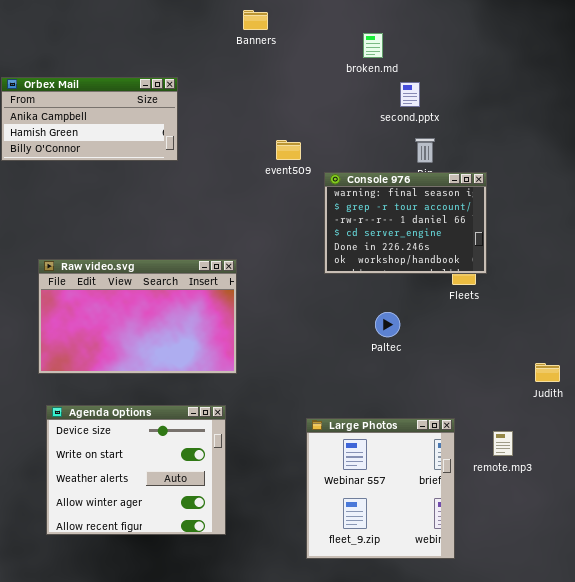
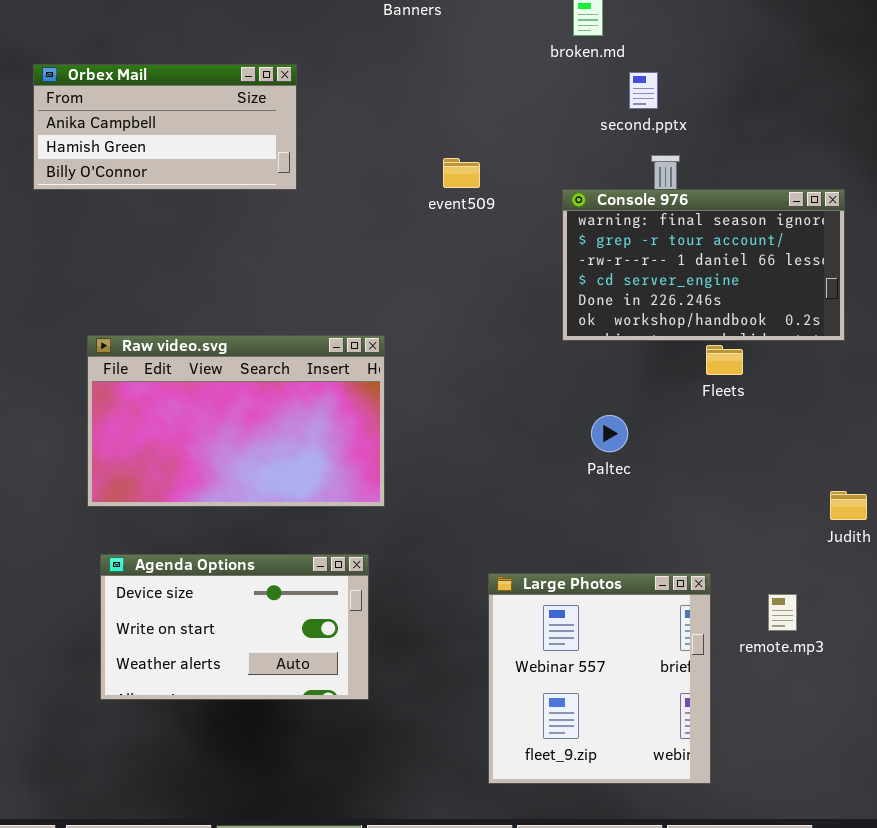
Console 976: [324,172,487,274] -> [562,189,845,341], moved, resized
Agenda Options: [46,405,226,535] -> [100,554,369,700], resized

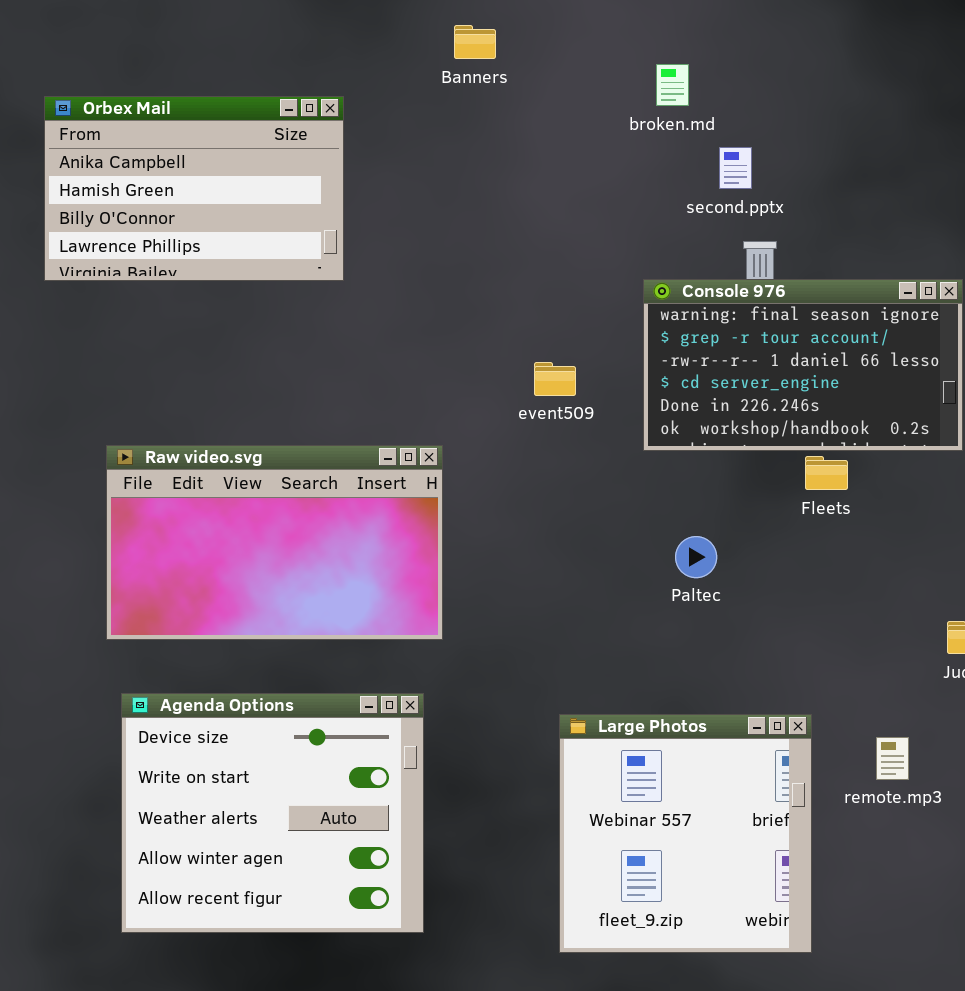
Orbex Mail: [33,64,297,190] -> [44,96,344,281], resized
event509: [443,158,480,188] -> [534,362,576,396], moved
Agenda Options: [100,554,369,700] -> [121,693,424,933], resized

